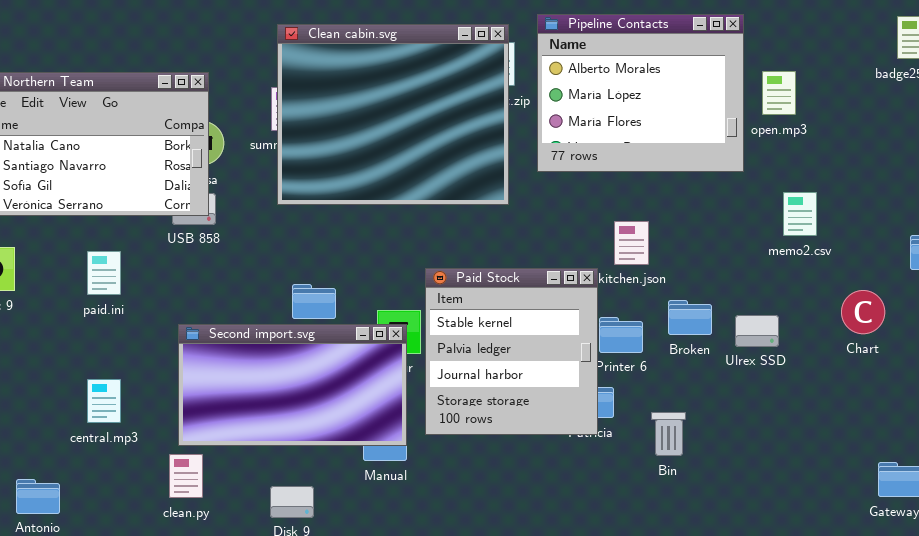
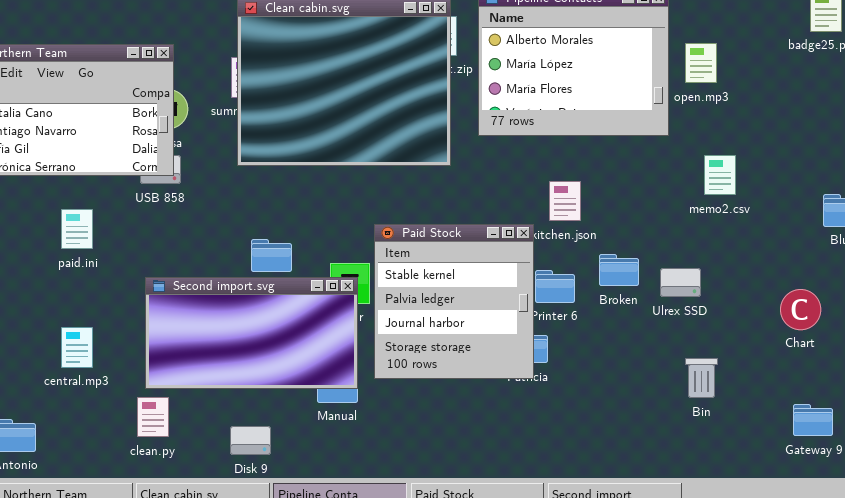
Chart: [841,290,885,334] -> [780,289,821,330], moved
Bin: [651,412,686,456] -> [685,358,718,398], moved

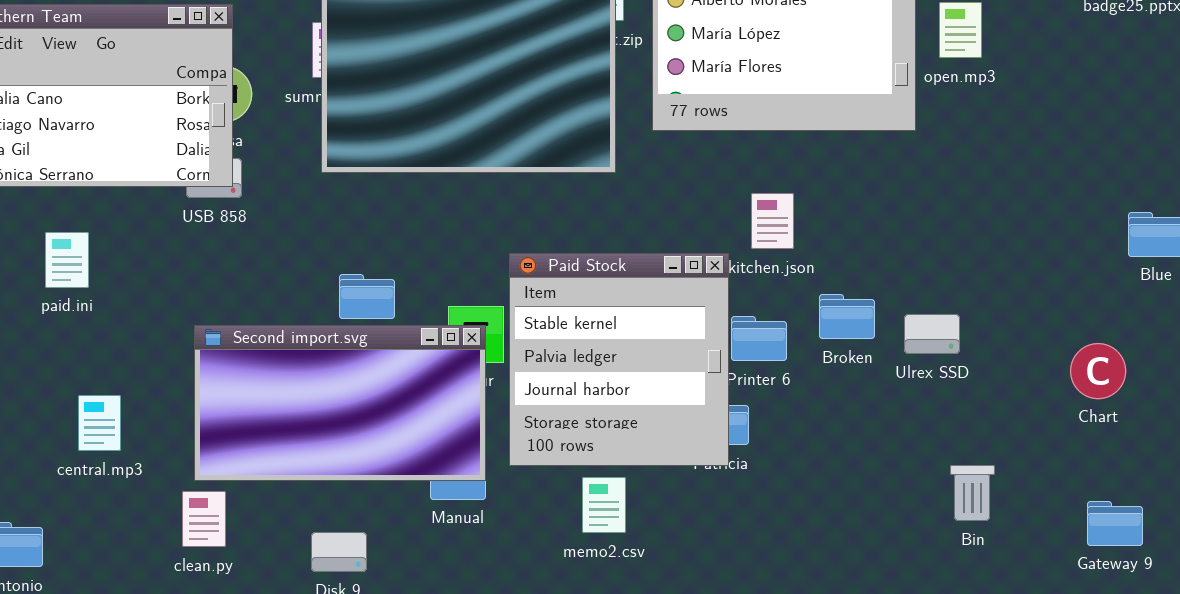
memo2.csv: [704,155,736,195] -> [582,477,626,533], moved
paid.ini: [61,209,93,249] -> [45,232,89,288], moved
Bin: [685,358,718,398] -> [950,465,995,521], moved

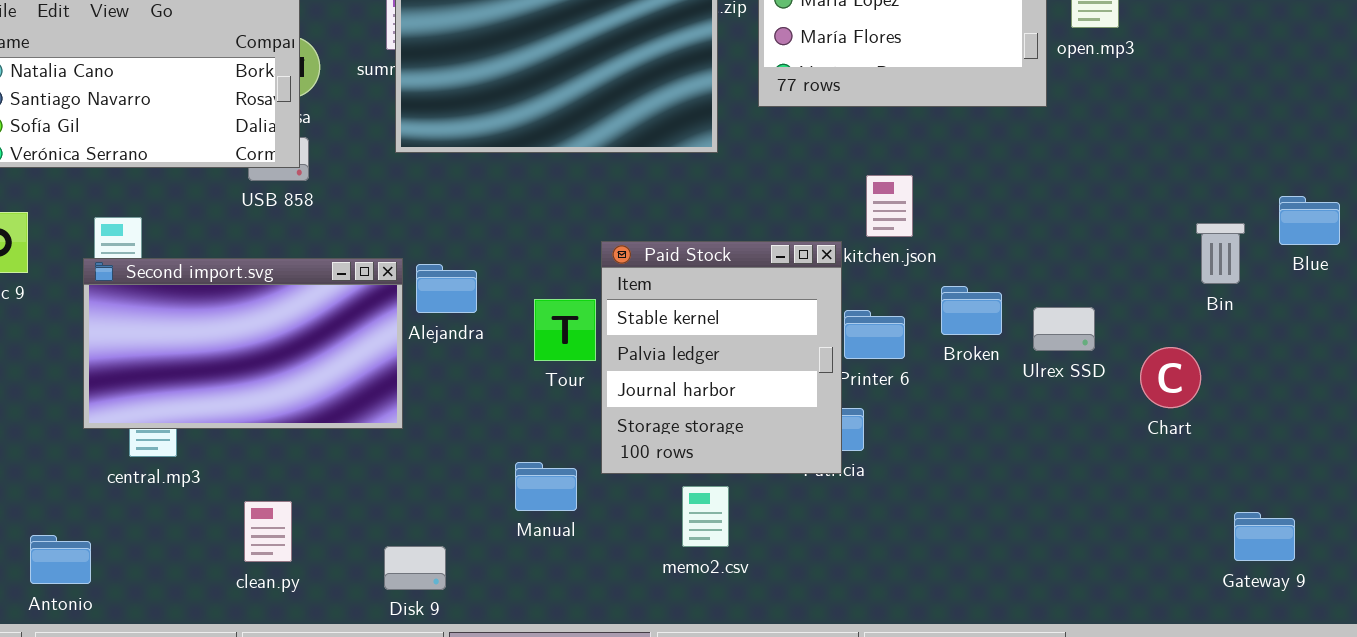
Second import.svg: [194,325,486,481] -> [83,258,403,429], moved
Chart: [1070,343,1126,399] -> [1140,347,1201,408], moved
Bin: [950,465,995,521] -> [1196,223,1245,284], moved

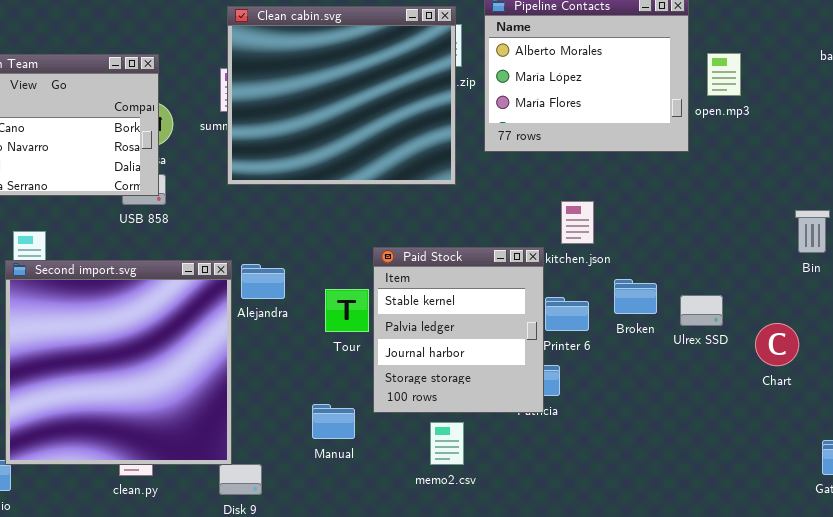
Bin: [1196,223,1245,284] -> [795,210,830,253], moved
Second import.svg: [83,258,403,429] -> [5,260,232,465], resized

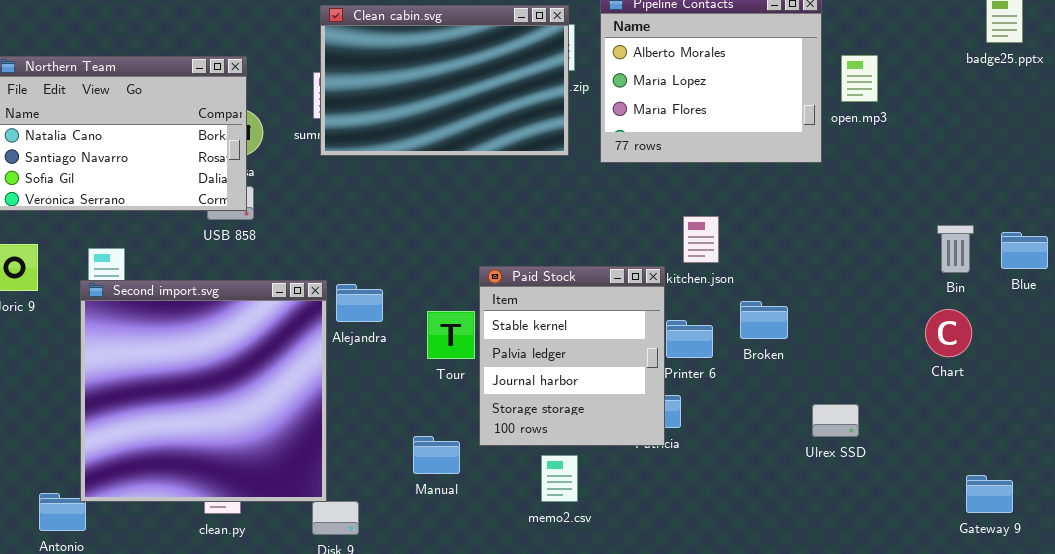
Clean cabin.svg: [227,6,456,185] -> [320,5,569,156], resized
Ulrex SSD: [680,295,723,326] -> [812,404,859,437], moved
Chart: [755,323,799,366] -> [925,309,972,357], moved

